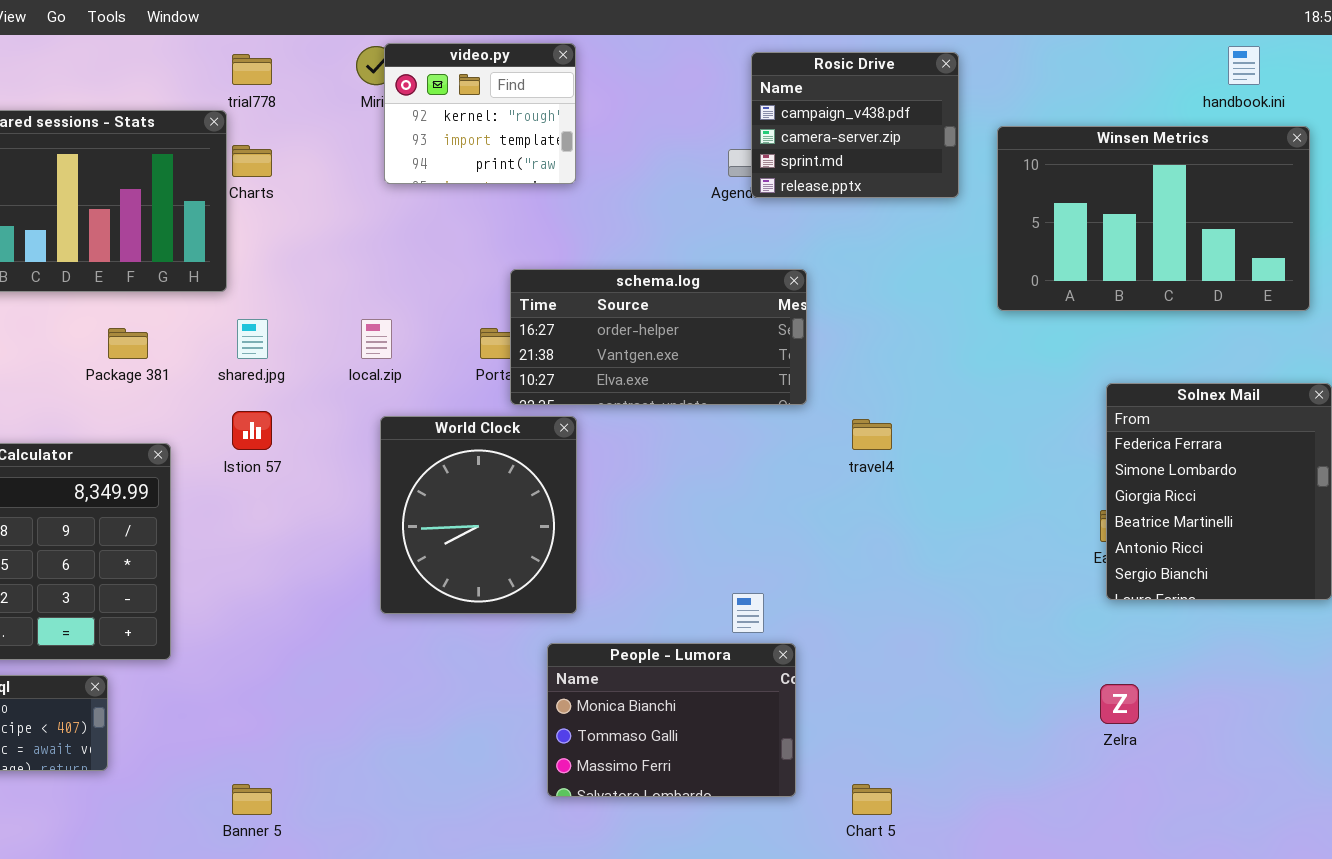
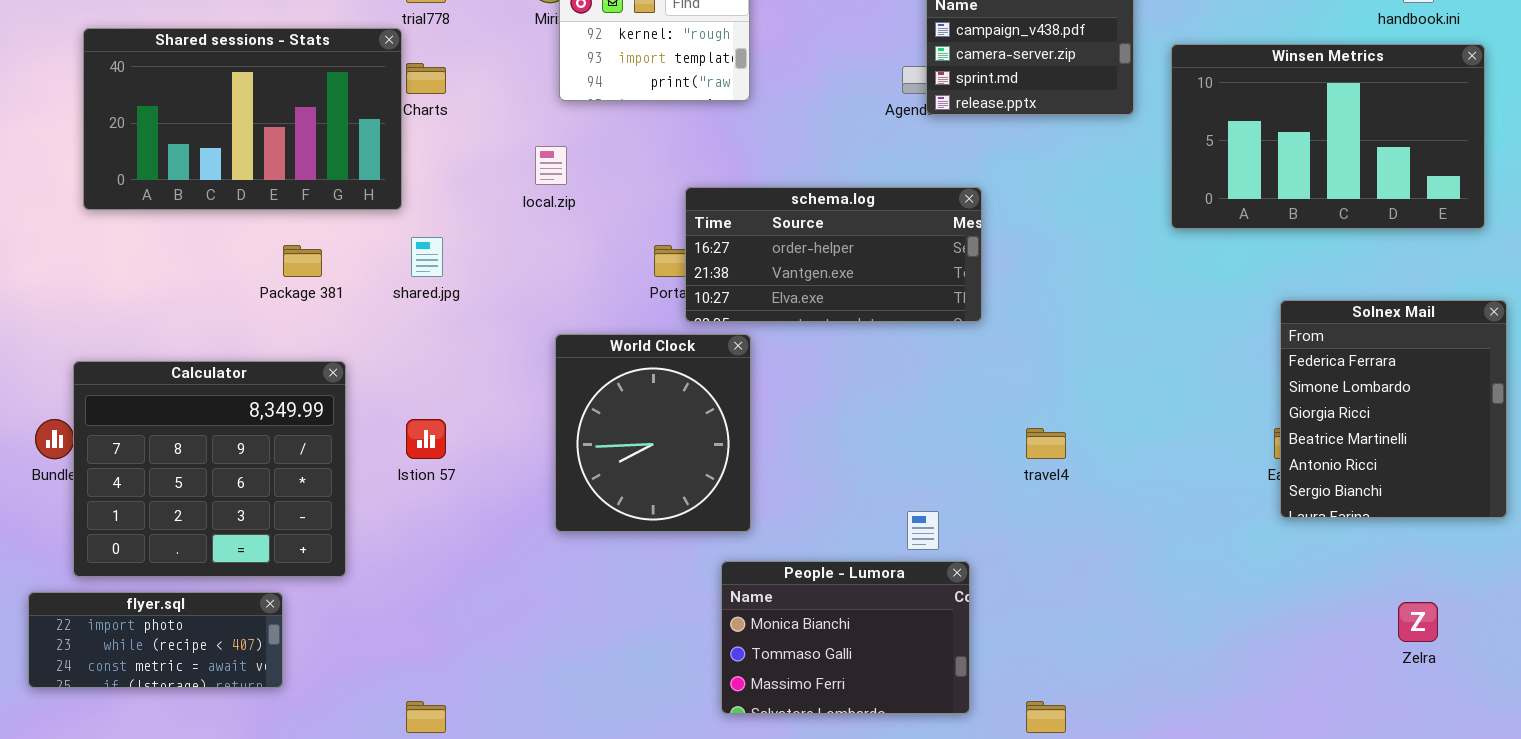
local.zip: [361,319,392,359] -> [535,146,567,185], moved
Istion 57: [232,411,272,450] -> [406,419,446,459], moved
travel4: [852,419,892,450] -> [1026,428,1066,459], moved
Zelra: [1100,684,1139,724] -> [1398,602,1438,642], moved

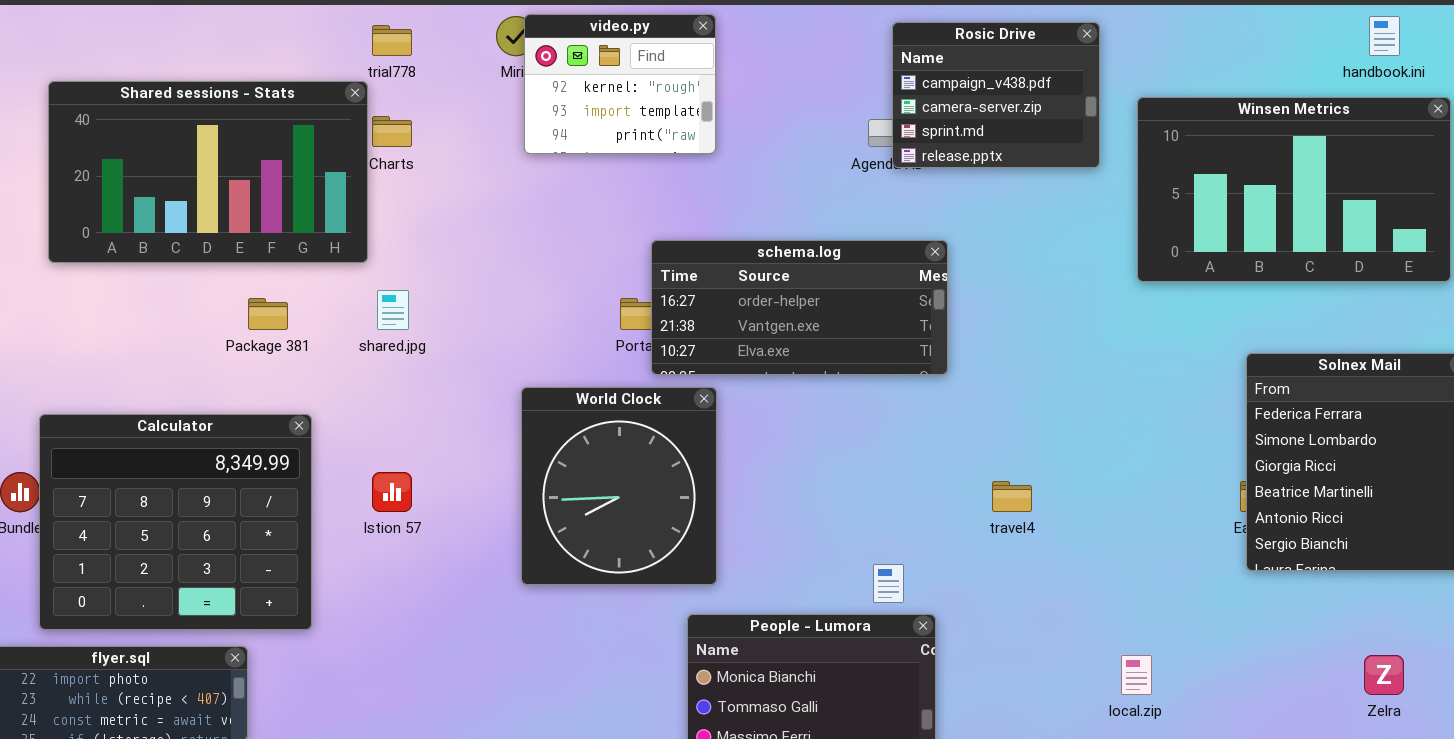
local.zip: [535,146,567,185] -> [1121,655,1152,695], moved

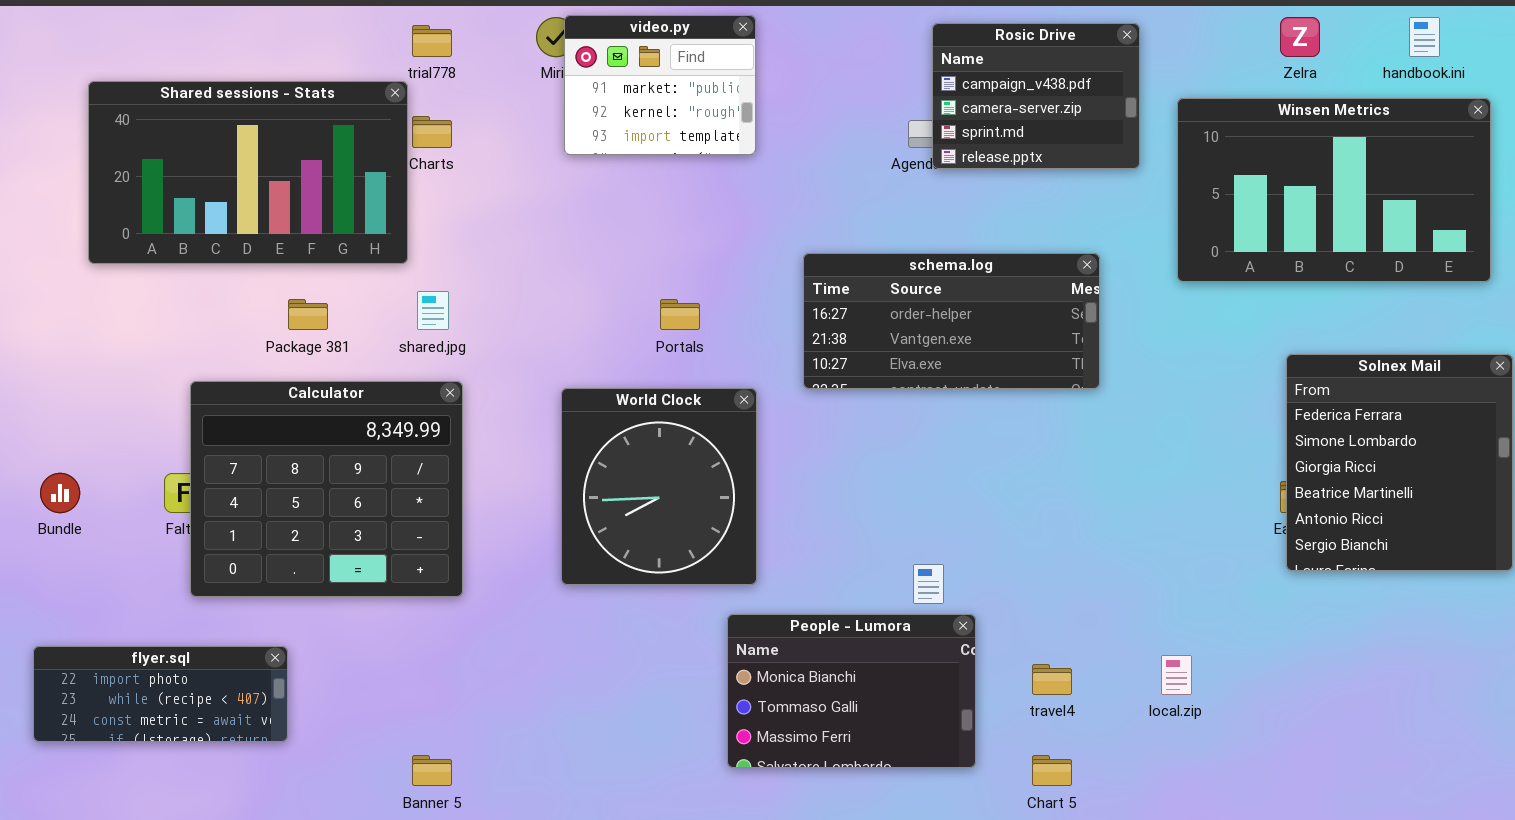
video.py: [524,14,716,154] -> [564,15,756,155], scrolled up 1 row
schema.log: [651,240,948,375] -> [803,253,1100,389], moved
Calculator: [39,414,312,630] -> [190,381,463,597], moved
travel4: [992,481,1032,512] -> [1032,664,1072,695], moved
Zelra: [1364,655,1404,695] -> [1280,17,1320,57], moved

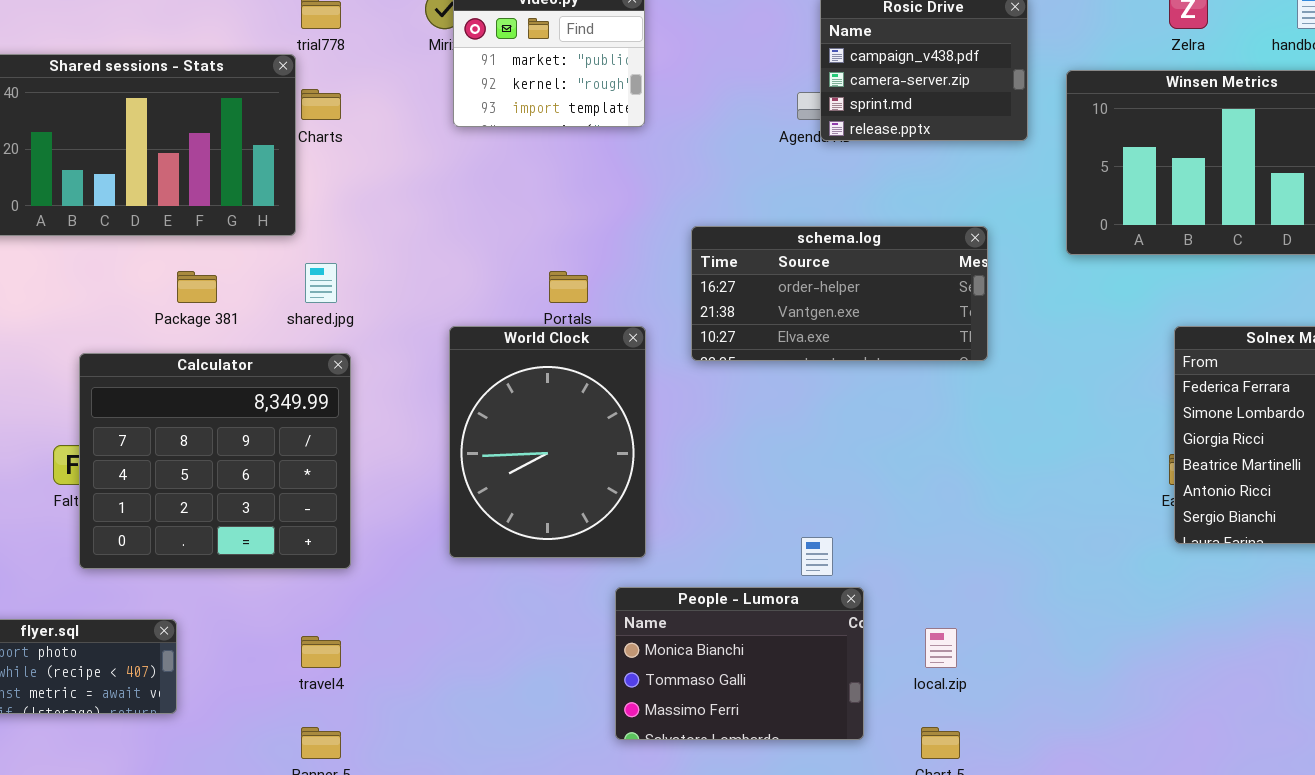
World Clock: [561,388,757,585] -> [449,326,646,558], resized
local.zip: [1161,655,1192,695] -> [925,628,957,668], moved
travel4: [1032,664,1072,695] -> [301,636,341,668], moved

